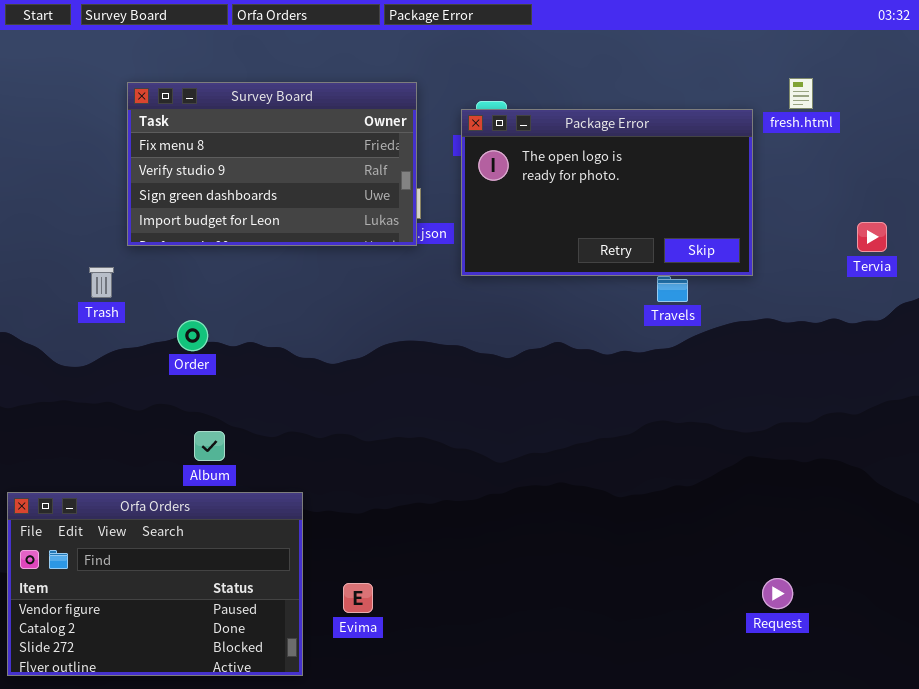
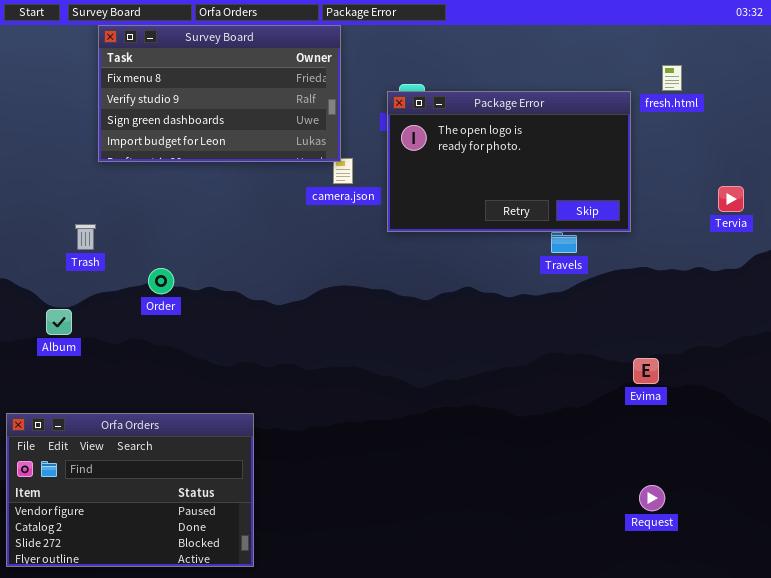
Survey Board: [127,82,417,246] -> [98,25,341,162], moved
Album: [194,431,225,461] -> [46,309,72,335], moved
Evima: [343,583,373,613] -> [633,358,659,384], moved

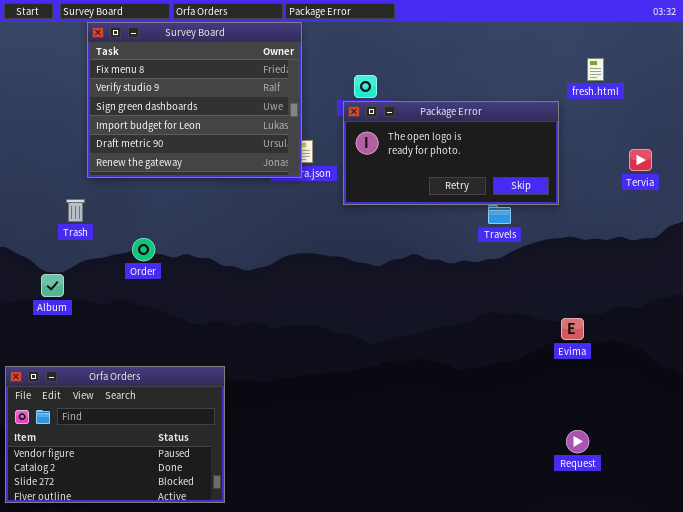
Survey Board: [98,25,341,162] -> [87,22,302,178], resized
Package Error: [387,91,631,232] -> [343,101,559,205], resized
Tervia: [718,186,744,212] -> [629,149,652,171], moved

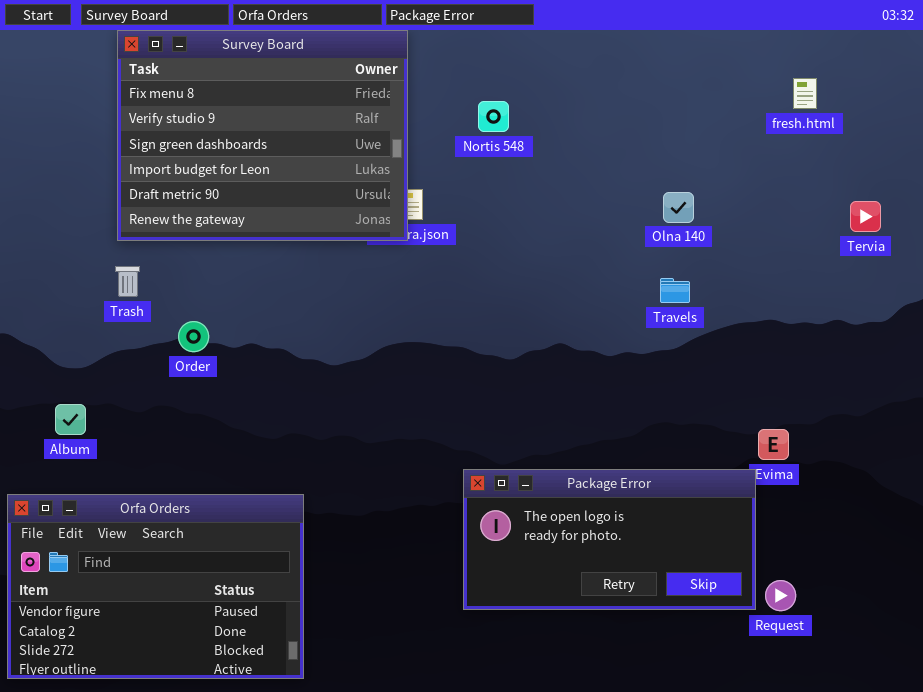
Package Error: [343,101,559,205] -> [463,469,756,610], moved
Trash: [66,199,85,222] -> [115,266,140,297], moved
Album: [41,274,64,297] -> [55,404,86,435], moved

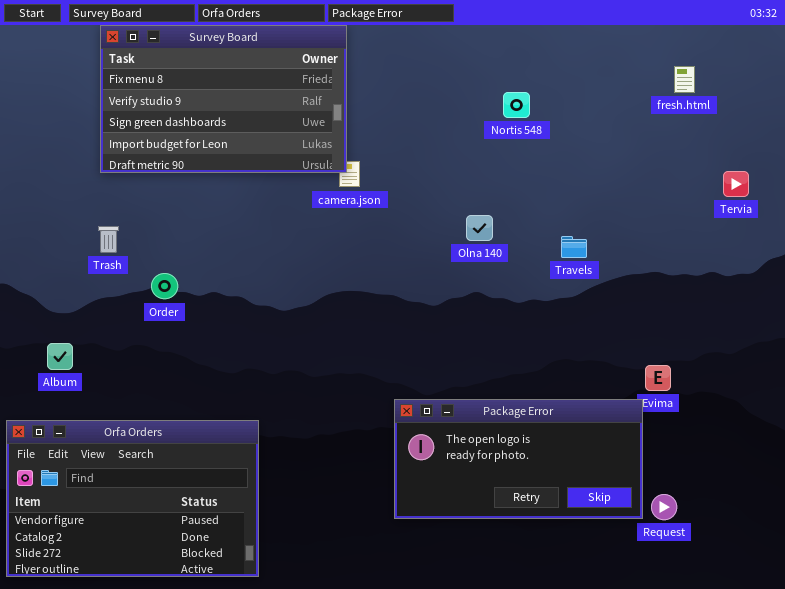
Survey Board: [117,30,408,241] -> [100,25,347,173], resized
Nortis 548: [478,101,509,132] -> [503,92,530,118], moved
Olna 140: [663,192,694,223] -> [466,215,493,241], moved

